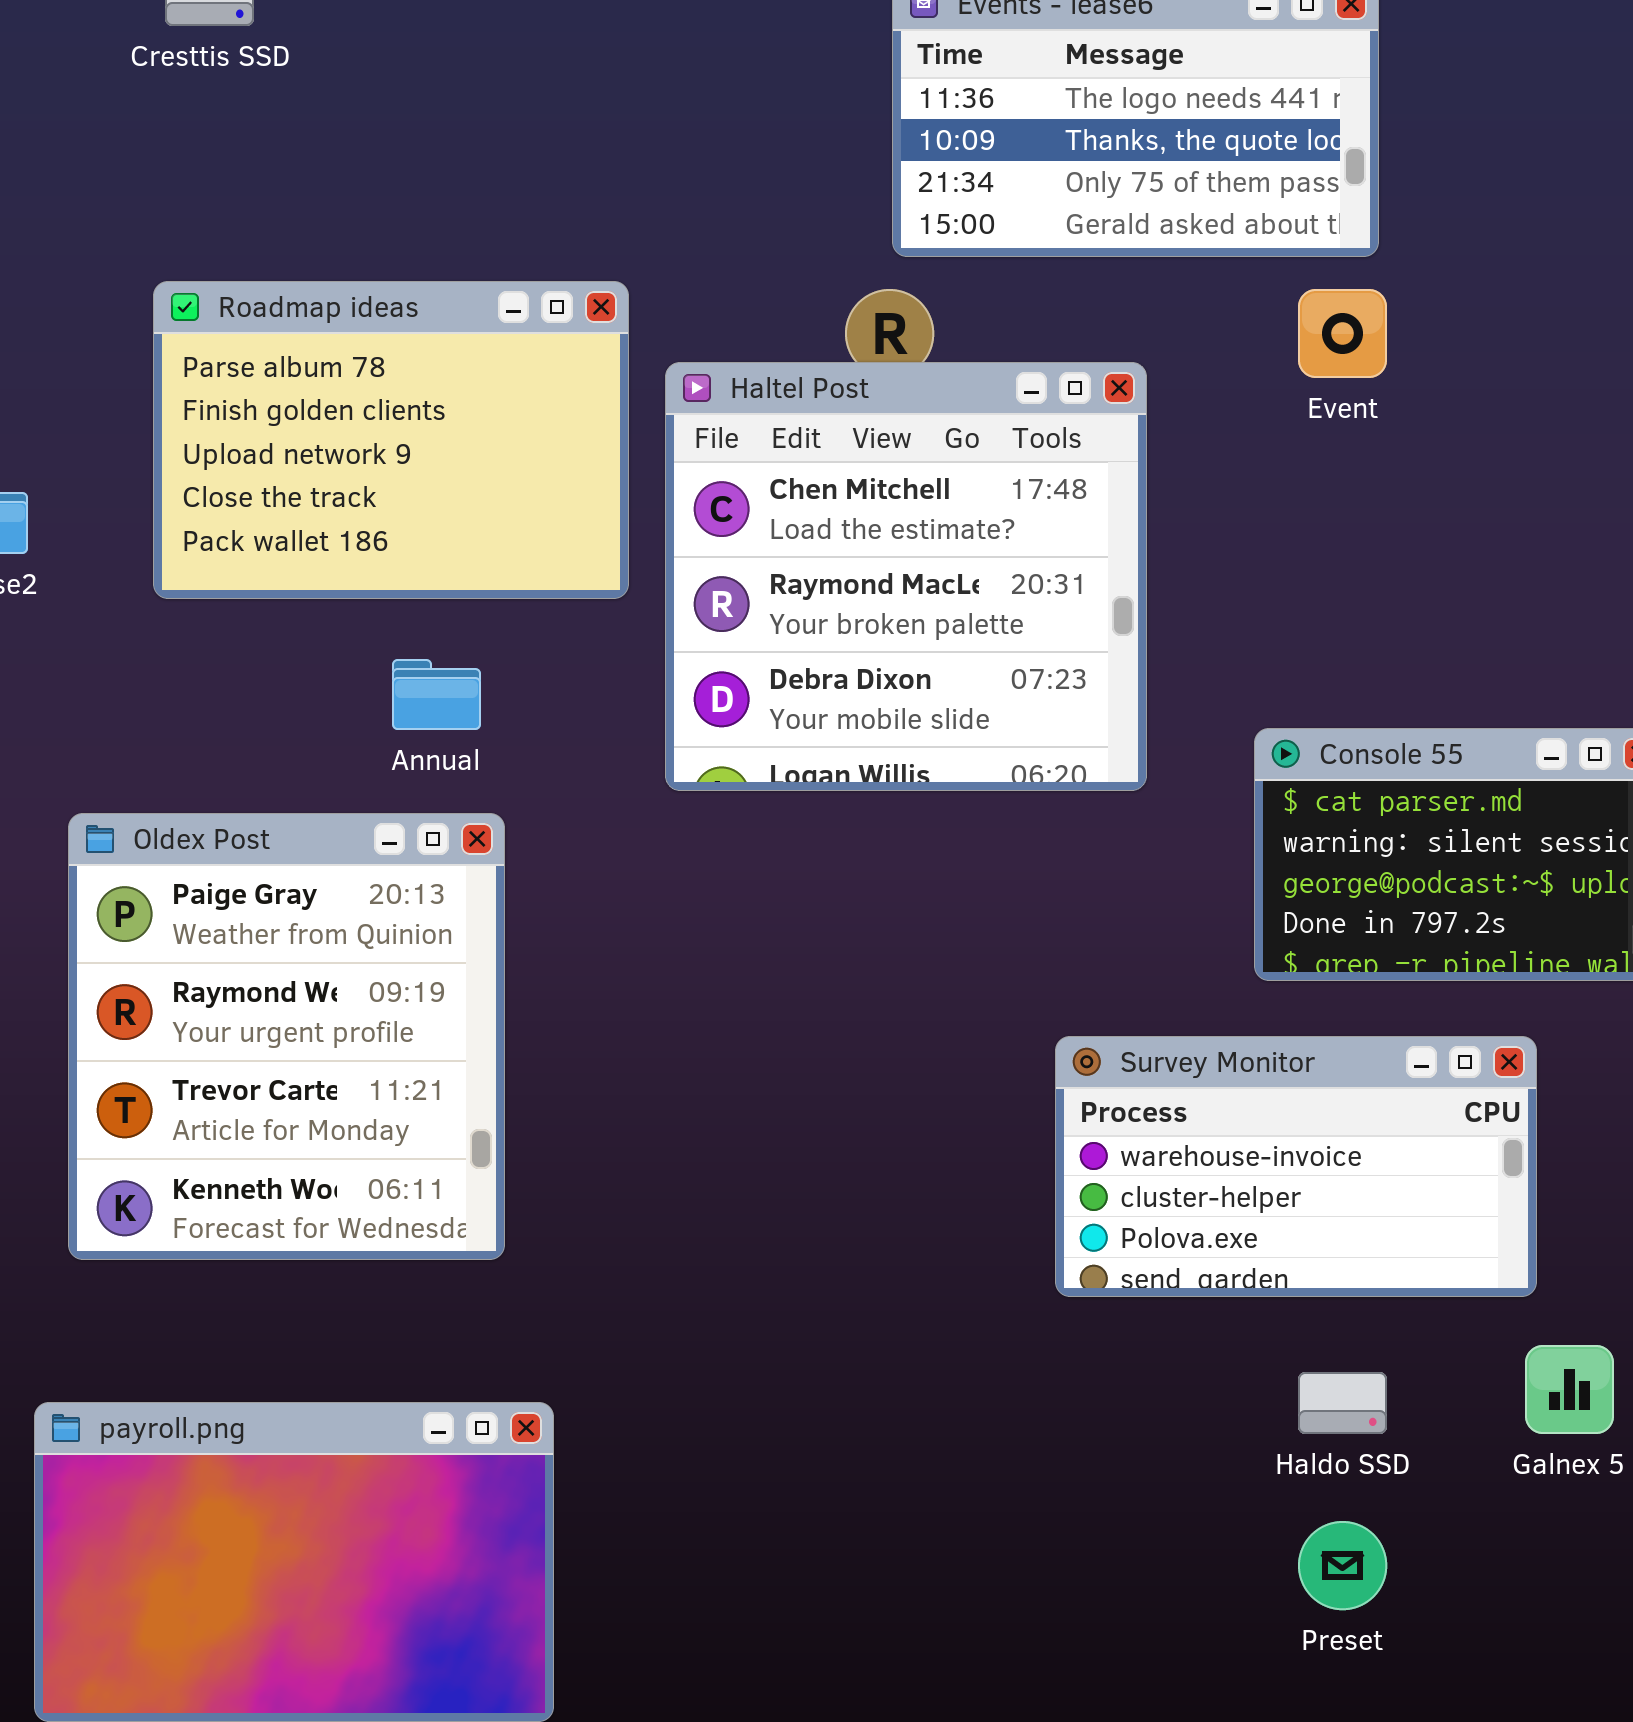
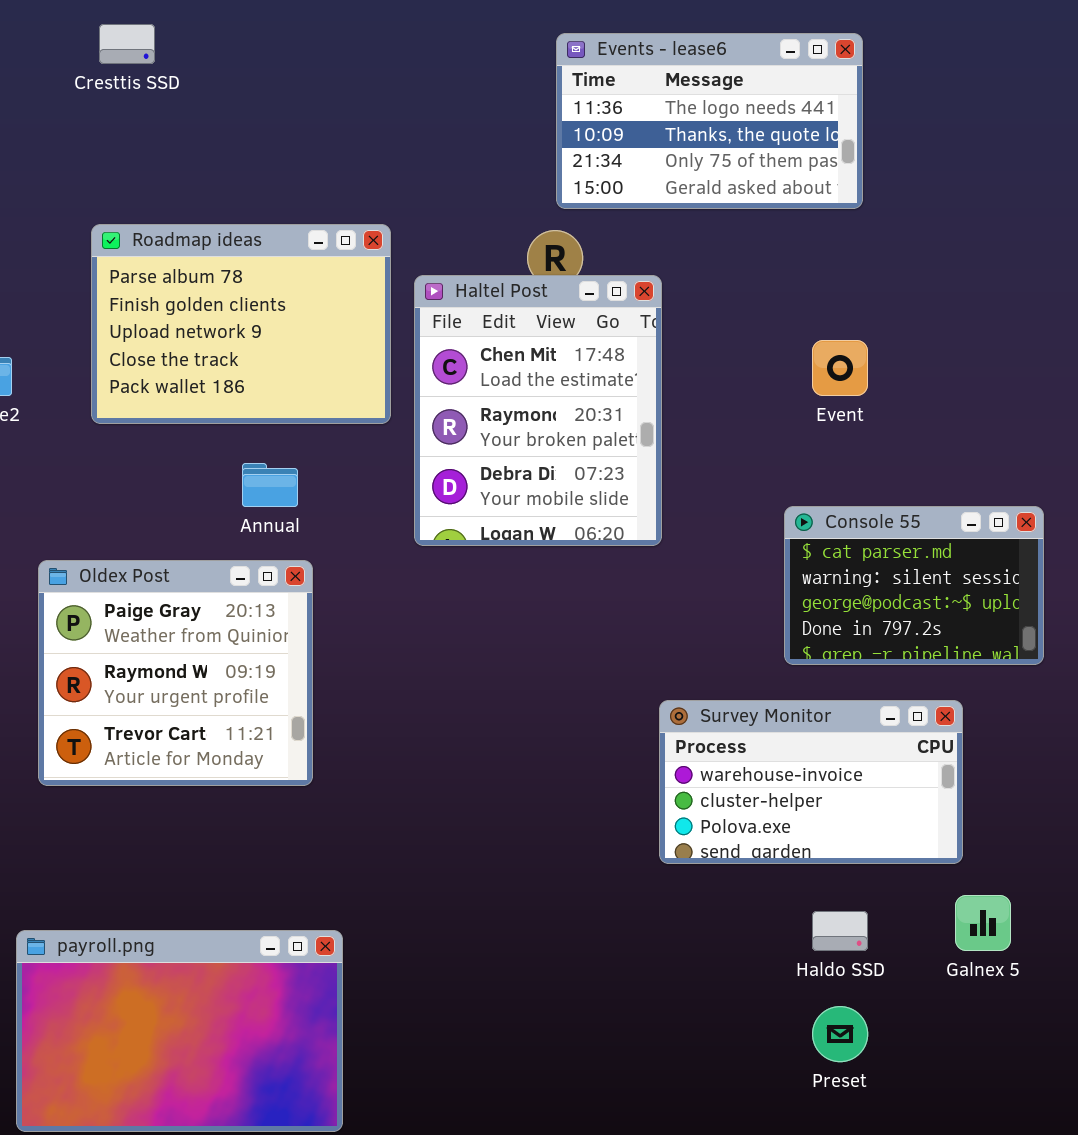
Event: [1298,289,1387,378] -> [812,340,868,396], moved
Haltel Post: [665,362,1147,791] -> [414,275,662,546], resized
Oldex Post: [68,813,505,1260] -> [38,560,313,786], resized

